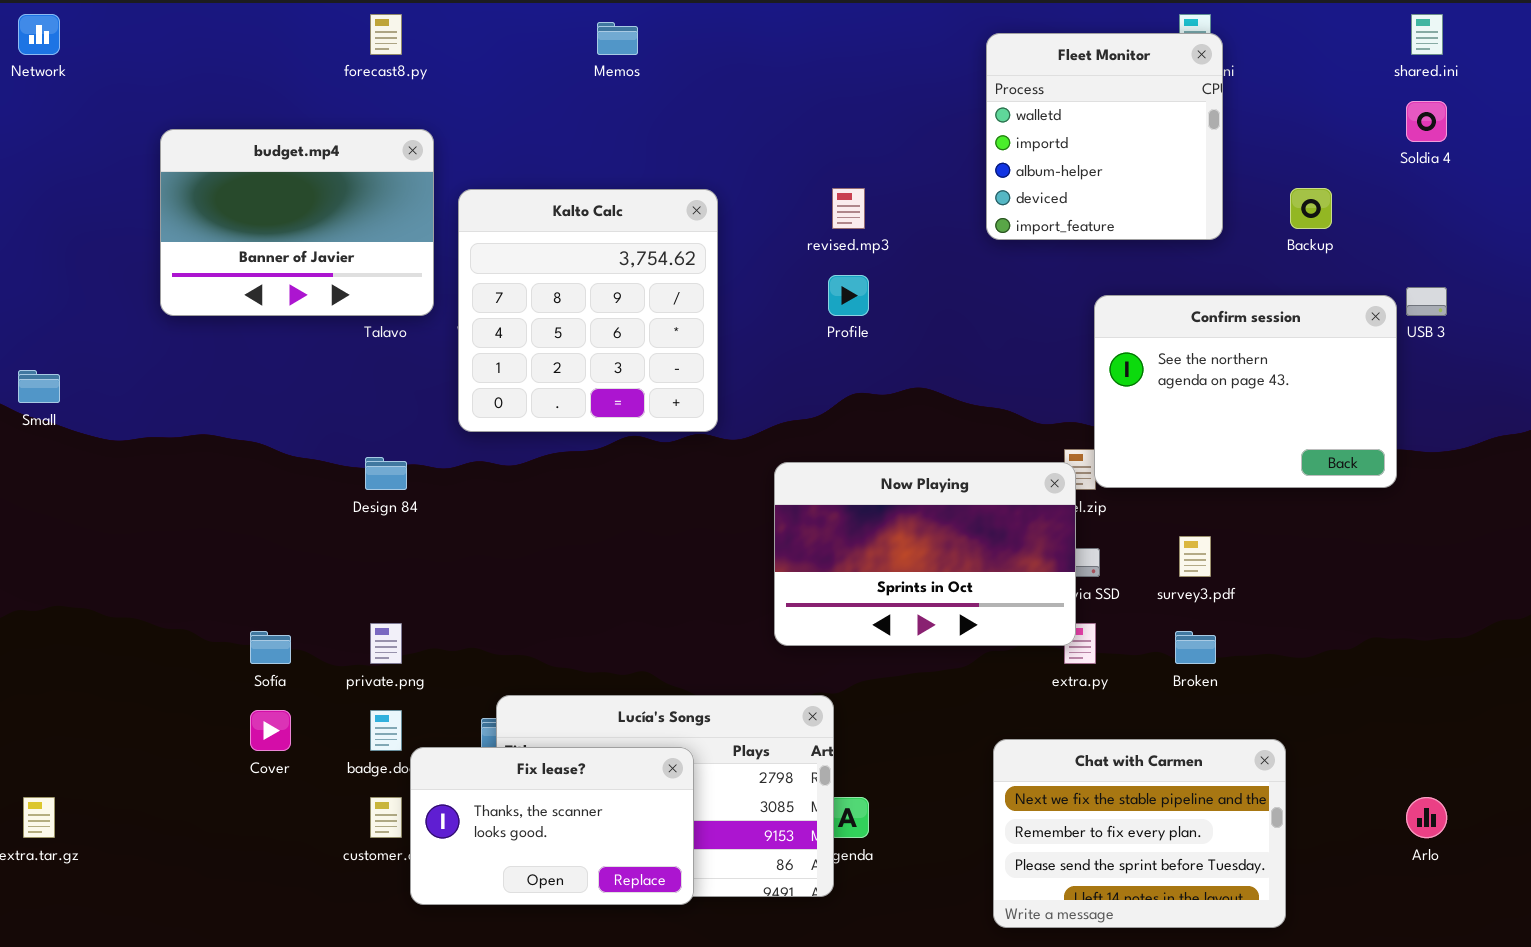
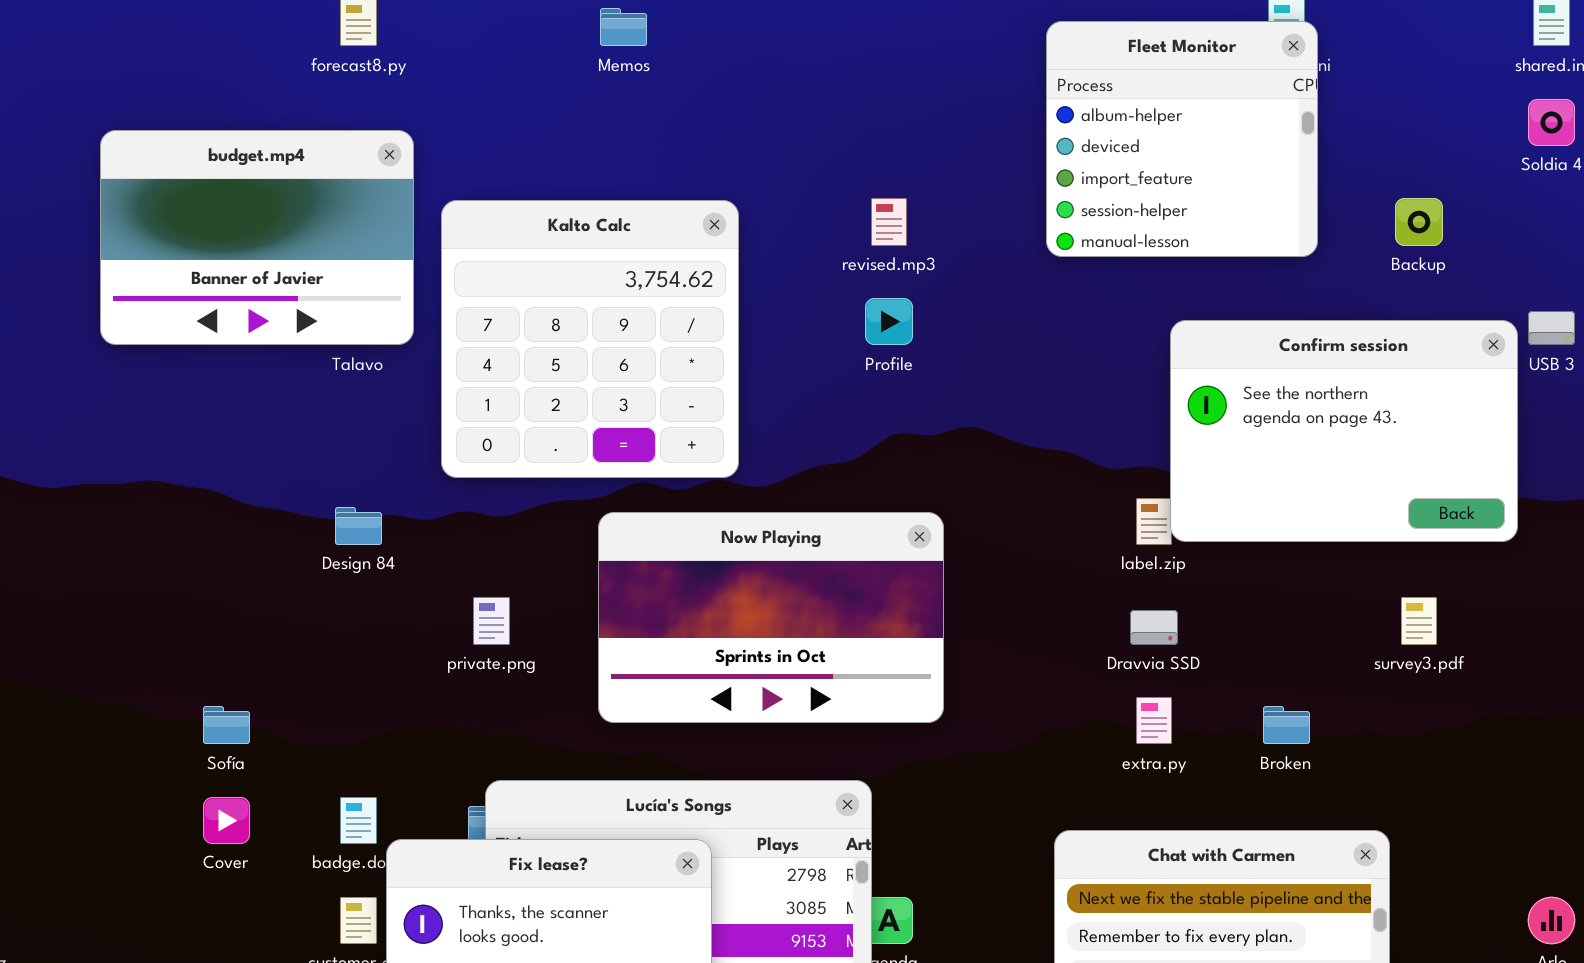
Fleet Monitor: [986,33,1223,240] -> [1046,21,1318,257], scrolled down 2 rows
Now Playing: [774,462,1076,646] -> [598,512,944,723], moved
survey3.pdf: [1179,536,1211,577] -> [1401,597,1437,645], moved
private.png: [370,623,402,664] -> [473,597,510,645], moved

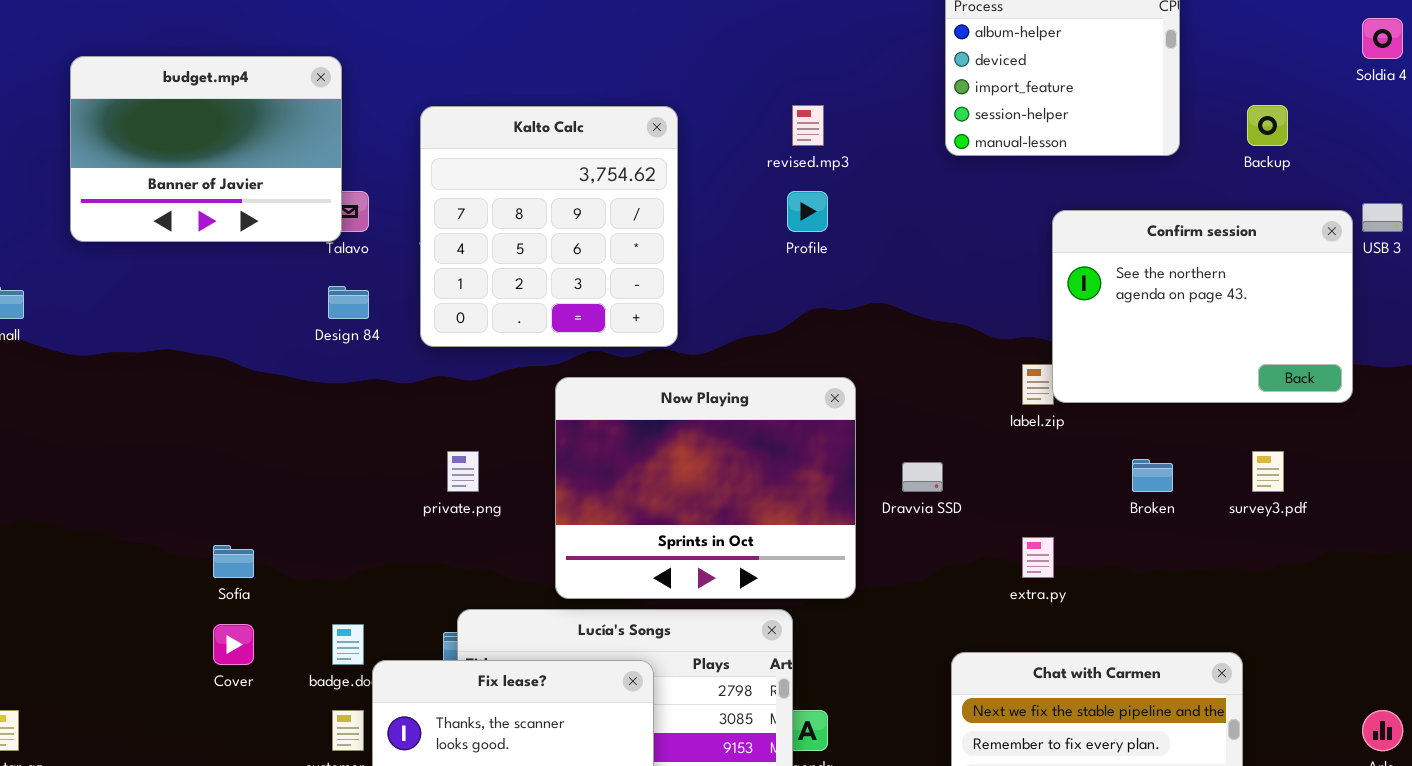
budget.mp4: [100,130,414,345] -> [70,56,342,242], moved
Design 84: [335,507,382,545] -> [328,286,369,319], moved
Now Playing: [598,512,944,723] -> [555,377,856,599], resized
Dravvia SSD: [1130,610,1178,645] -> [902,462,943,492], moved
Broken: [1263,706,1310,744] -> [1132,459,1173,492], moved

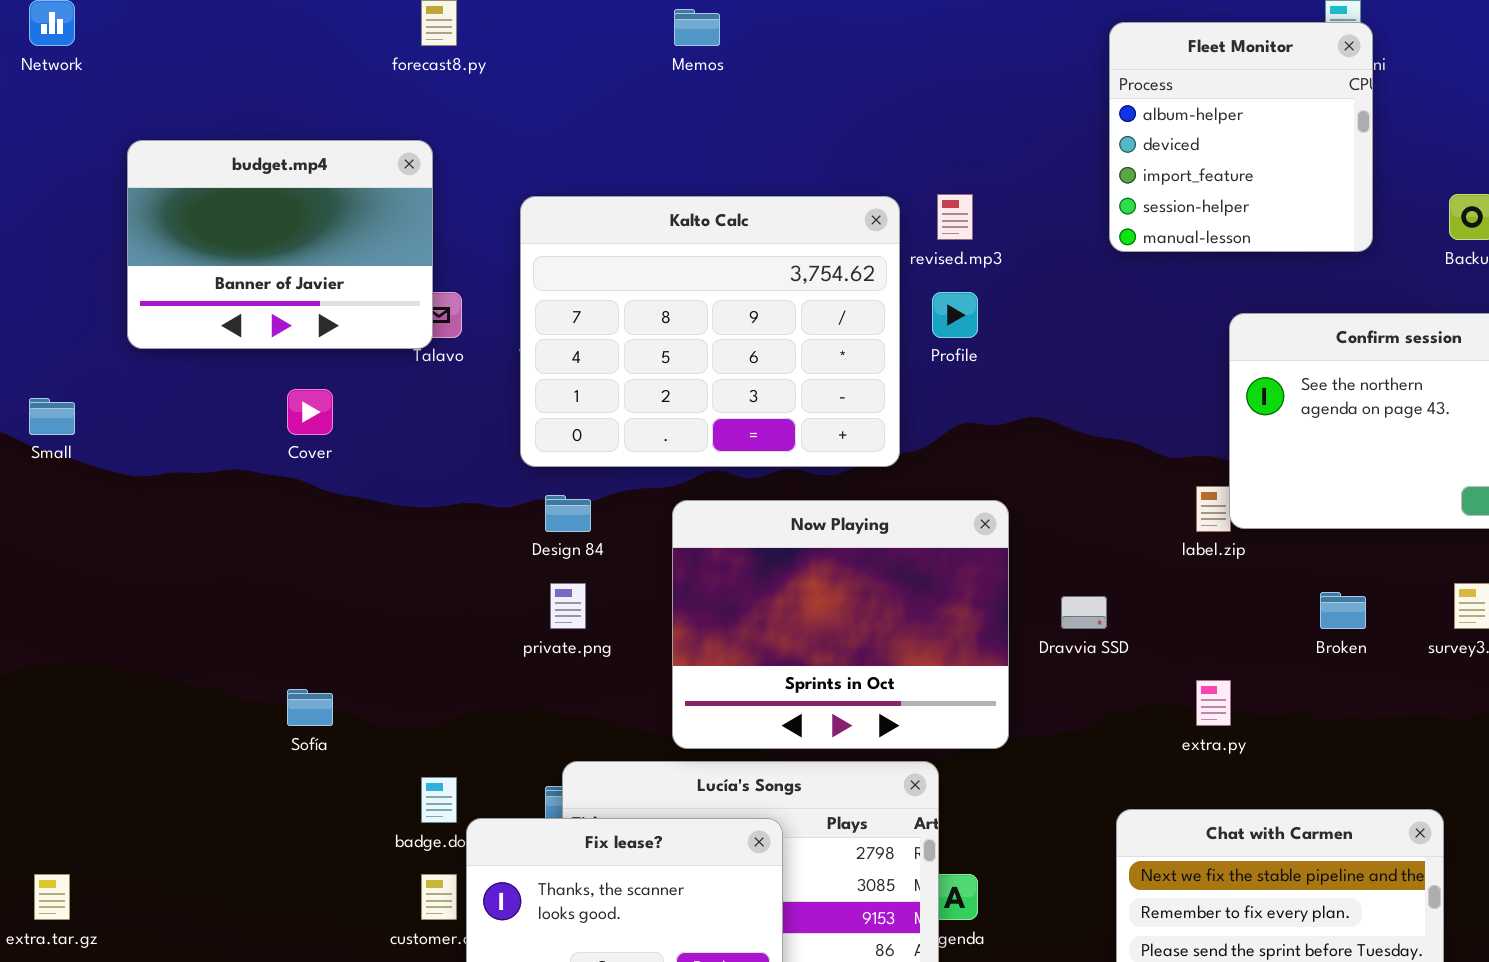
Kalto Calc: [420,106,678,347] -> [520,196,900,467], resized
Design 84: [328,286,369,319] -> [545,495,591,532], moved
Cover: [213,624,254,665] -> [287,389,333,435], moved

